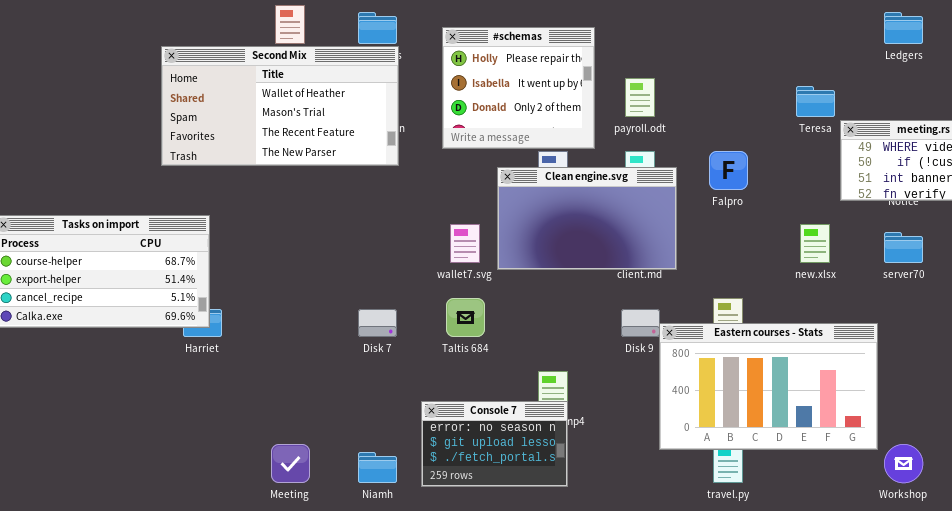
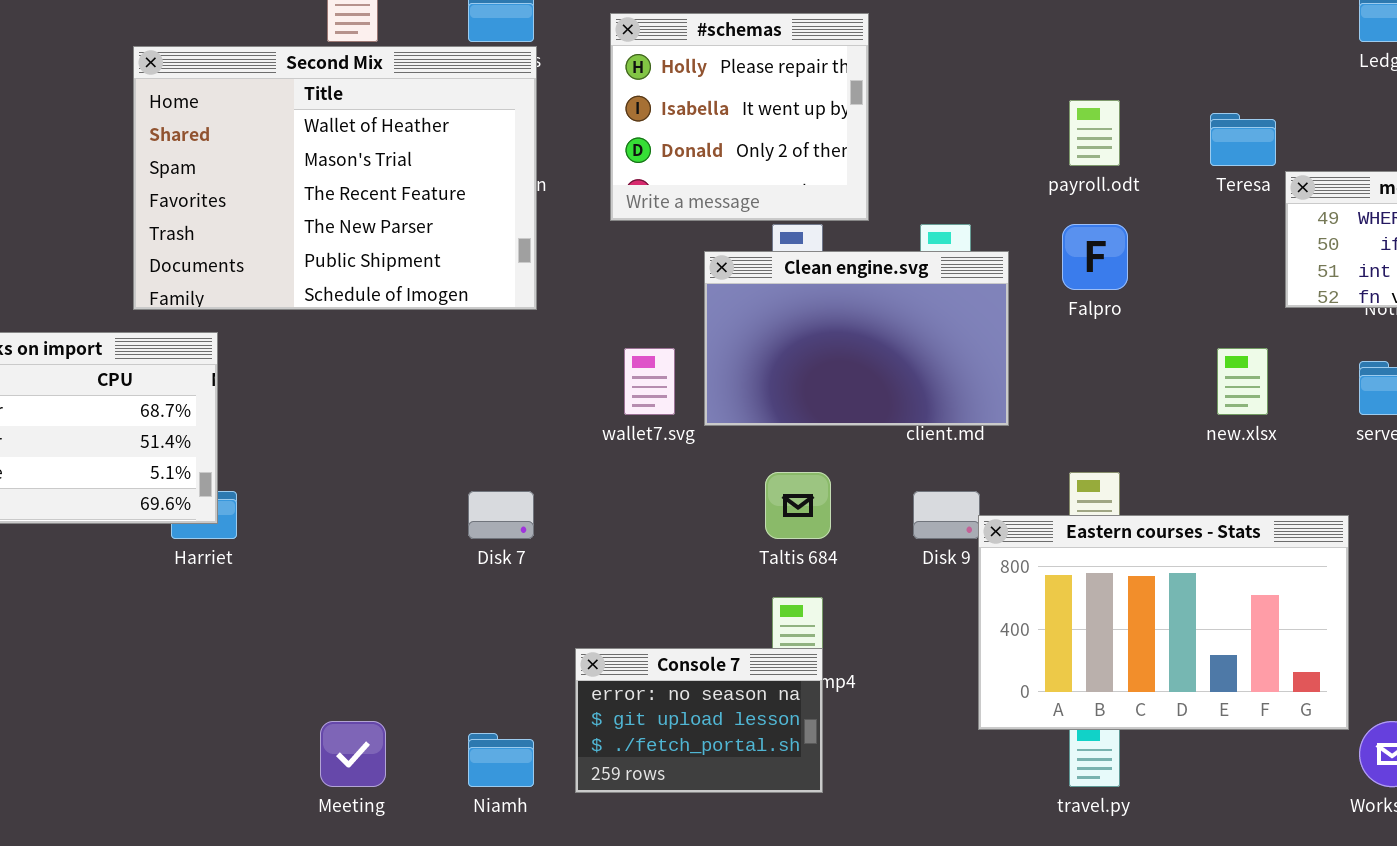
Second Mix: [161,46,399,166] -> [133,46,537,310], resized
payroll.odt: [625,78,655,117] -> [1069,100,1120,166], moved
Taltis 684: [446,298,485,337] -> [765,472,831,539], moved

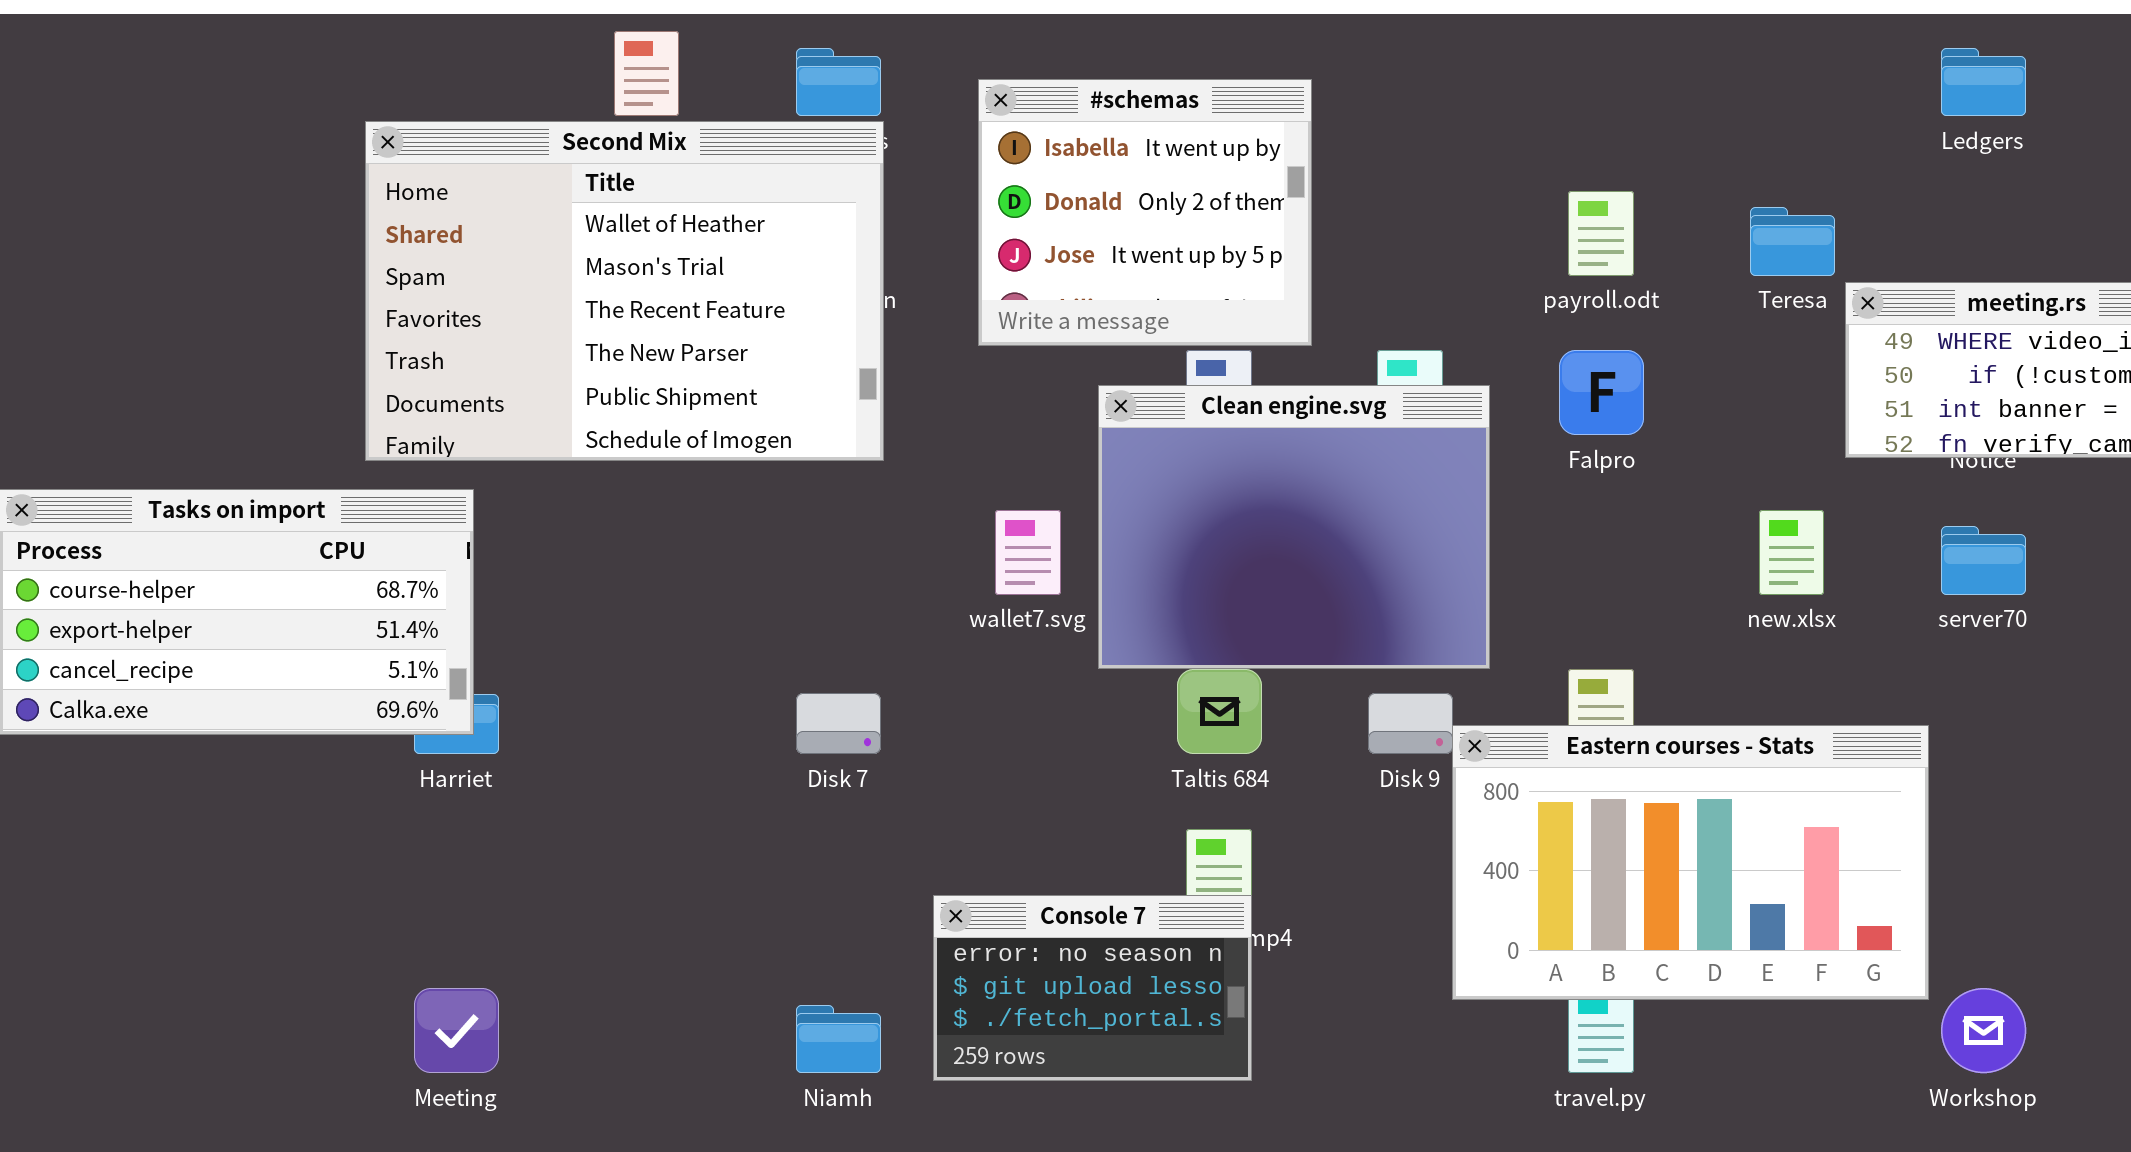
#schemas: [610,13,869,221] -> [978,79,1312,346], scrolled down 1 row
Clean engine.svg: [704,251,1009,426] -> [1098,385,1490,669], resized
Meeting: [320,721,386,787] -> [414,988,499,1073], moved

